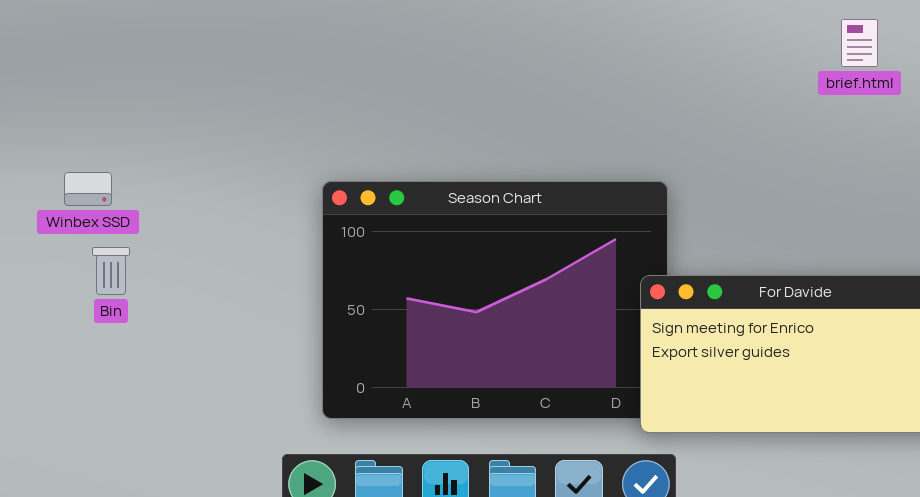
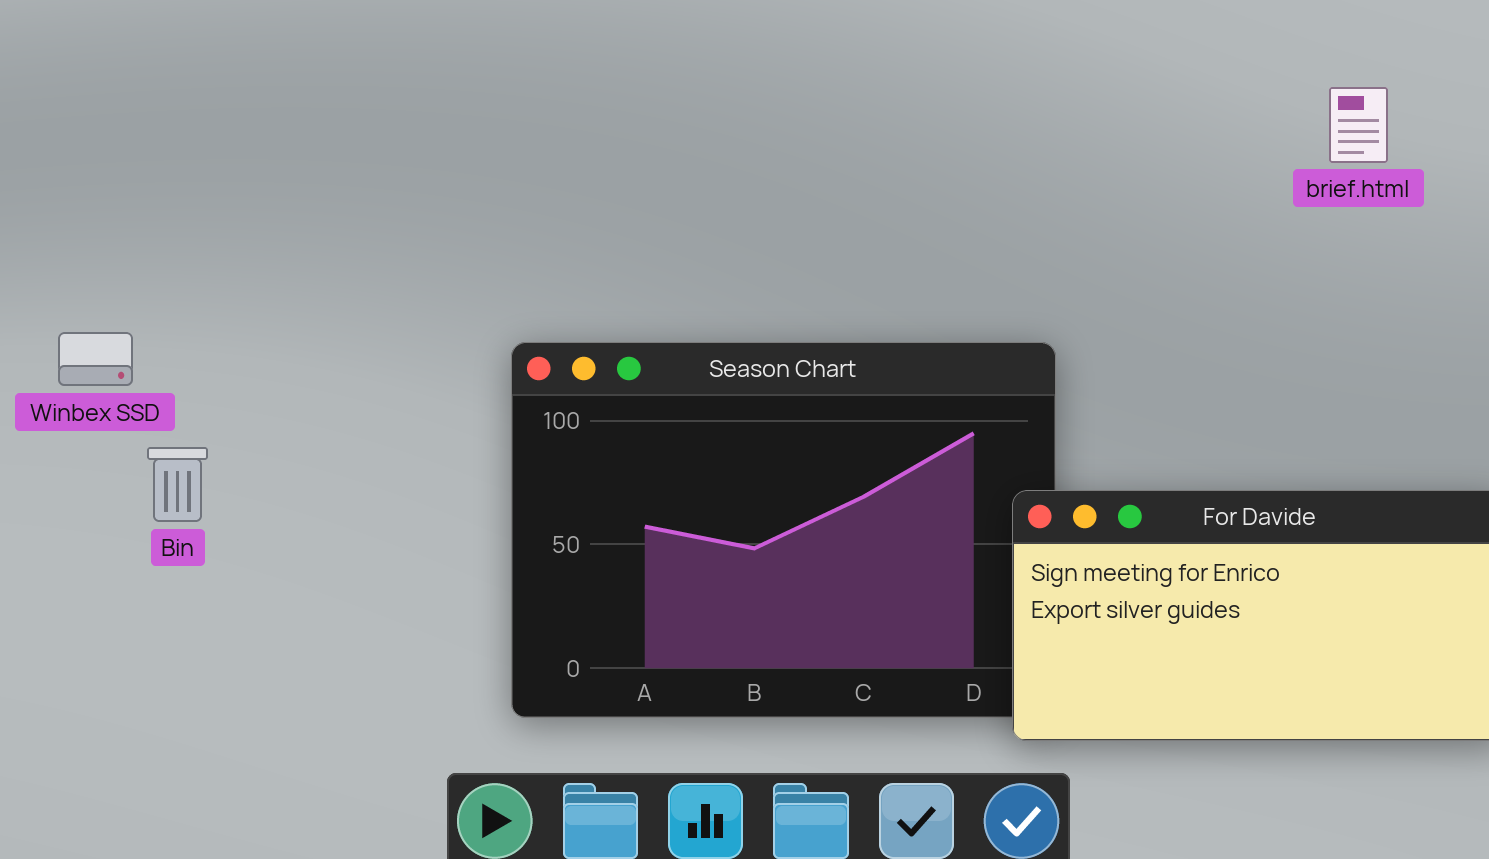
Winbex SSD: [64,172,112,206] -> [58,332,133,386], moved

